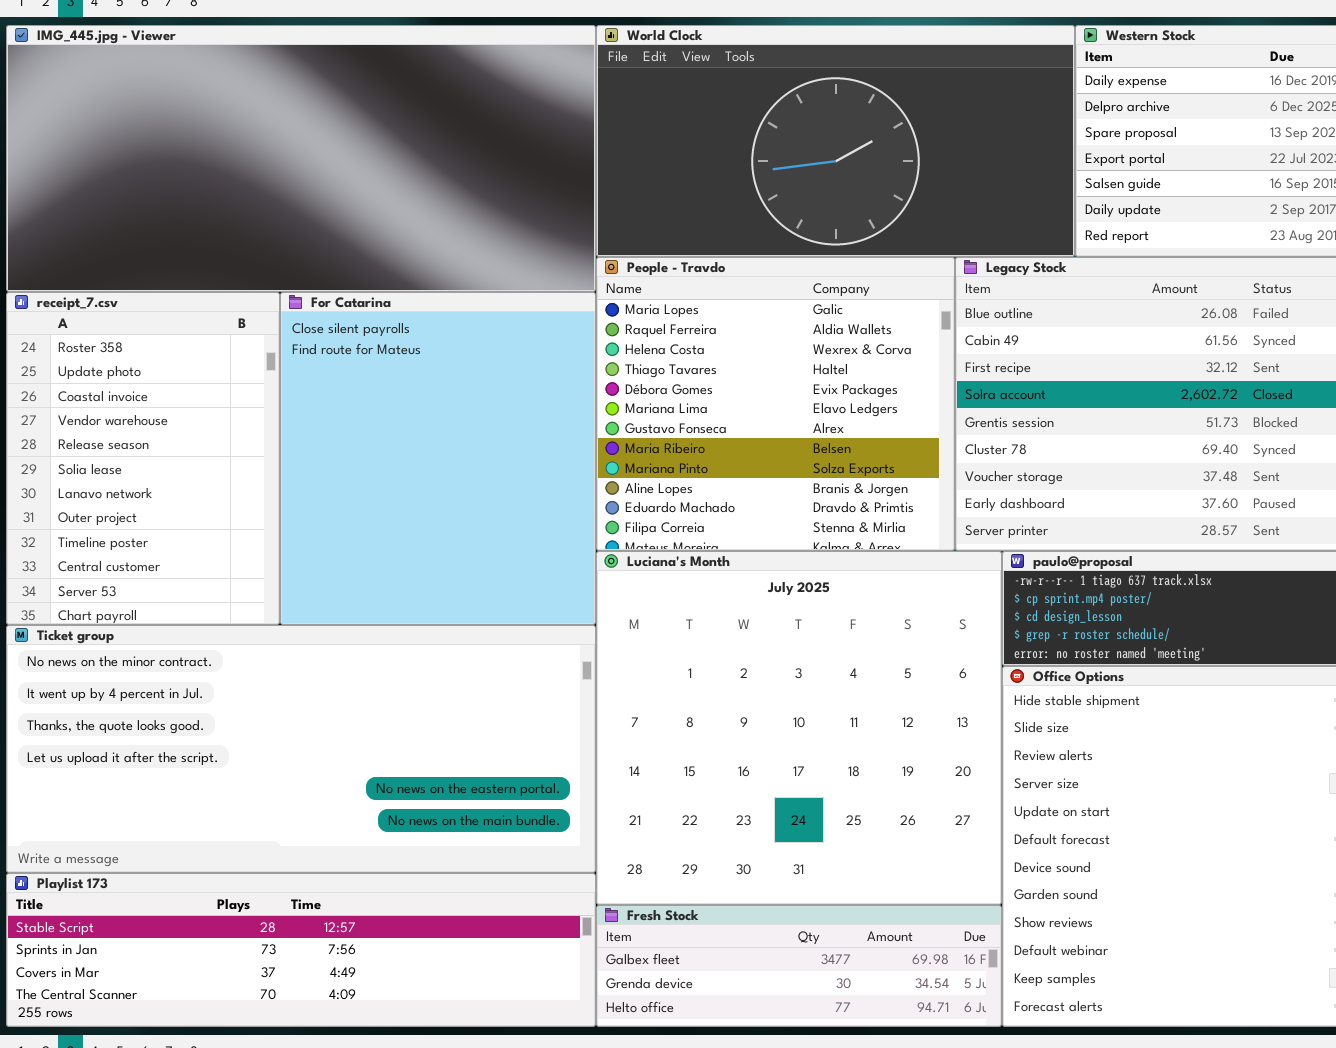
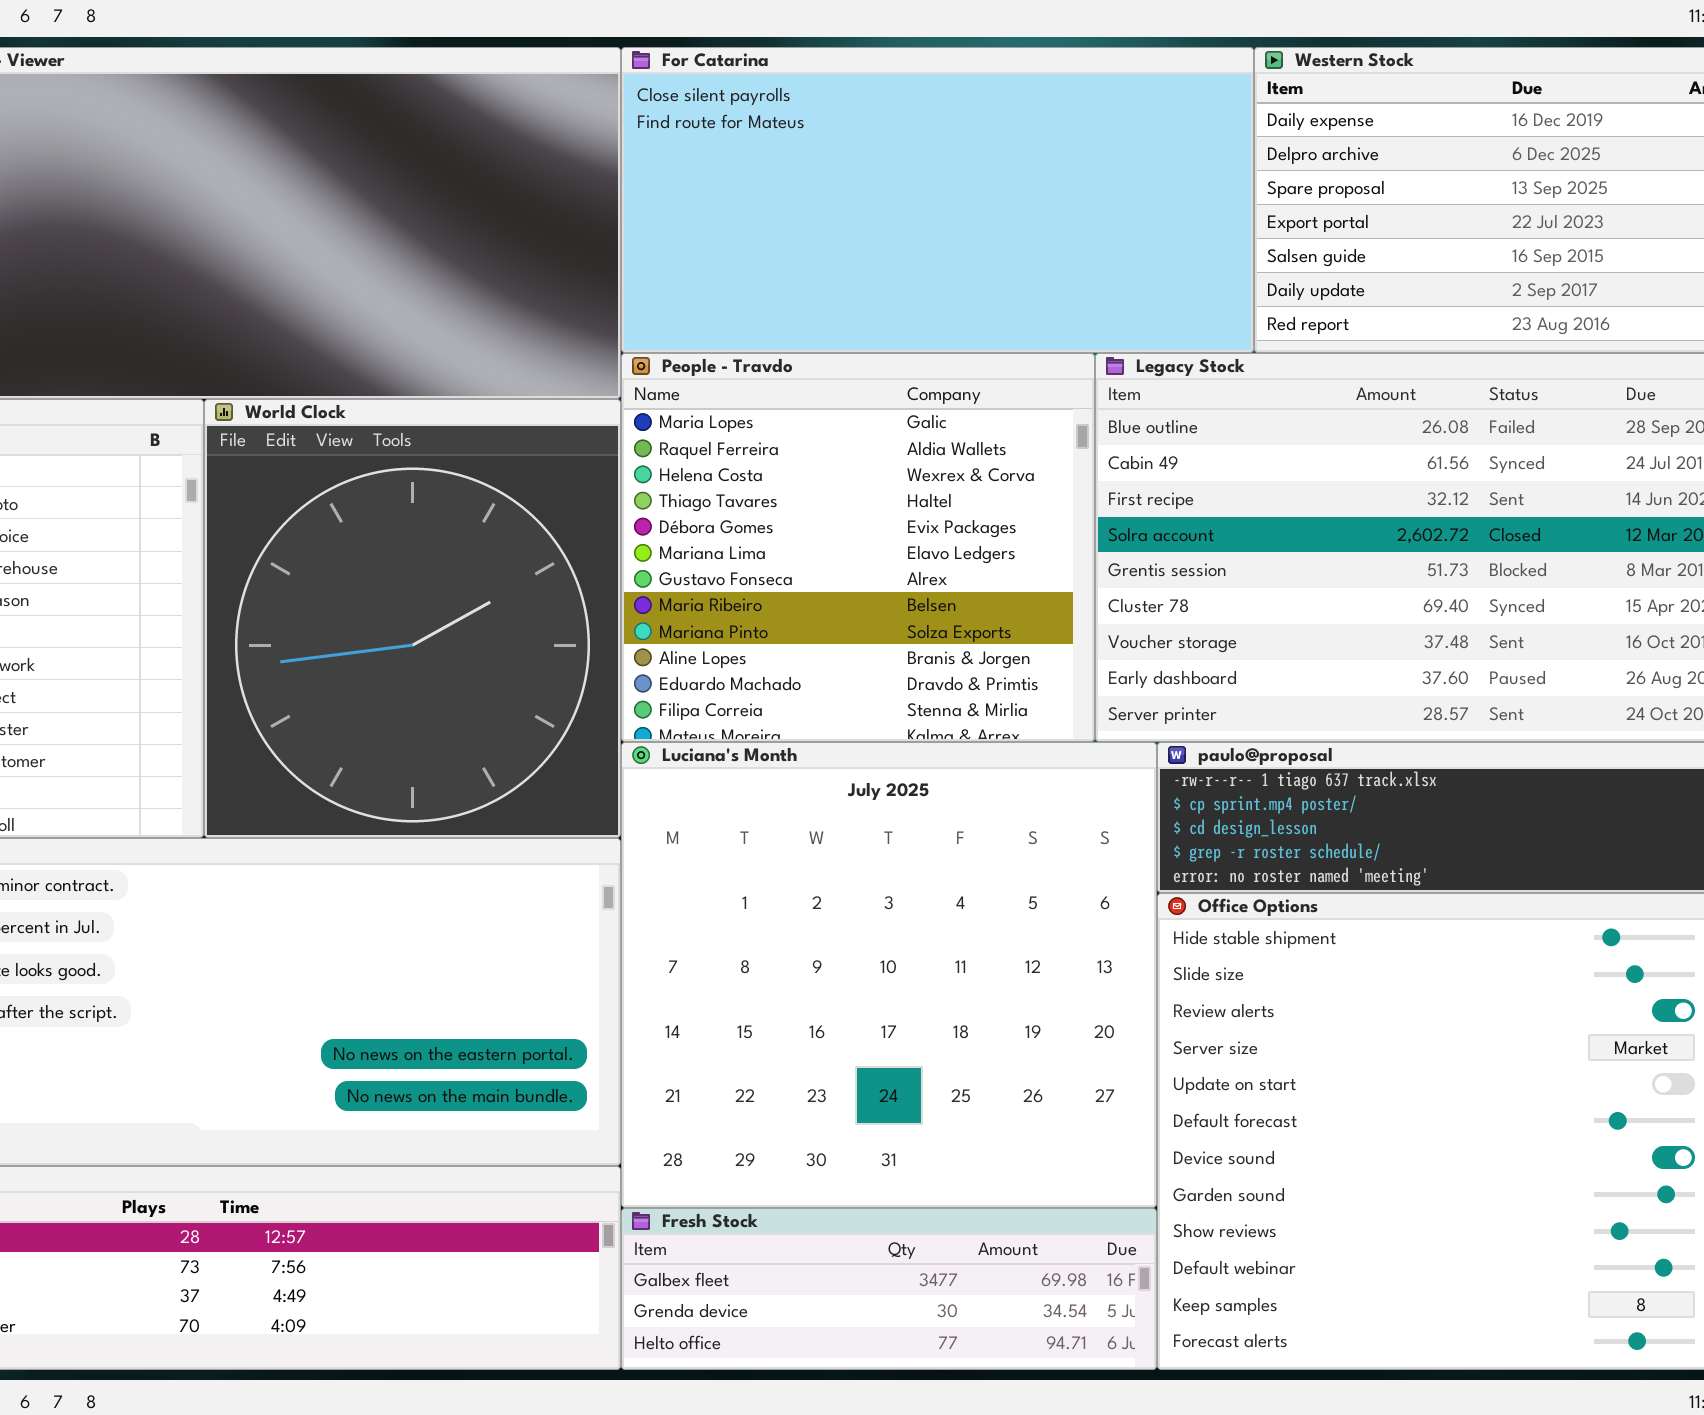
World Clock: [596,25,1075,257] -> [204,399,621,838], moved, resized
For Catarina: [280,292,596,625] -> [621,47,1254,353], moved, resized

